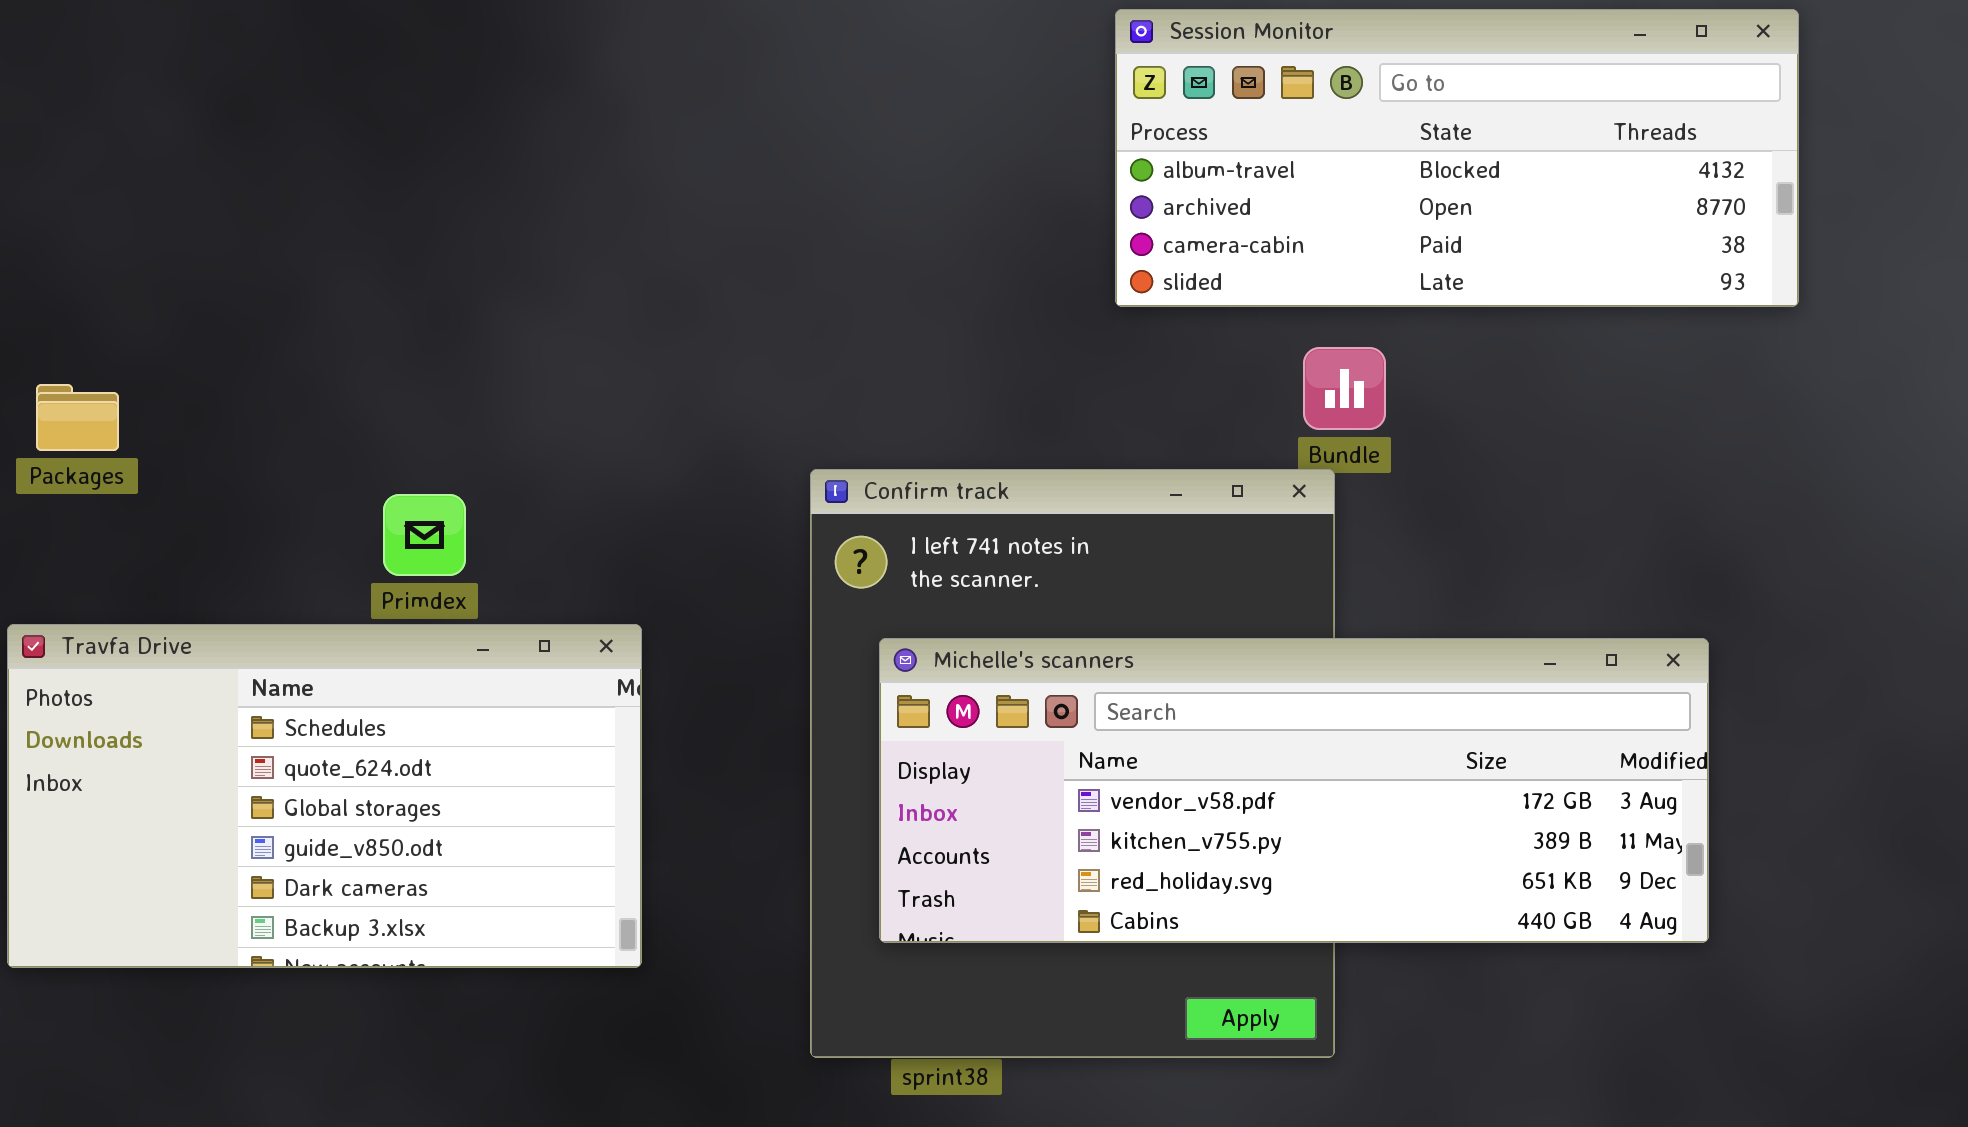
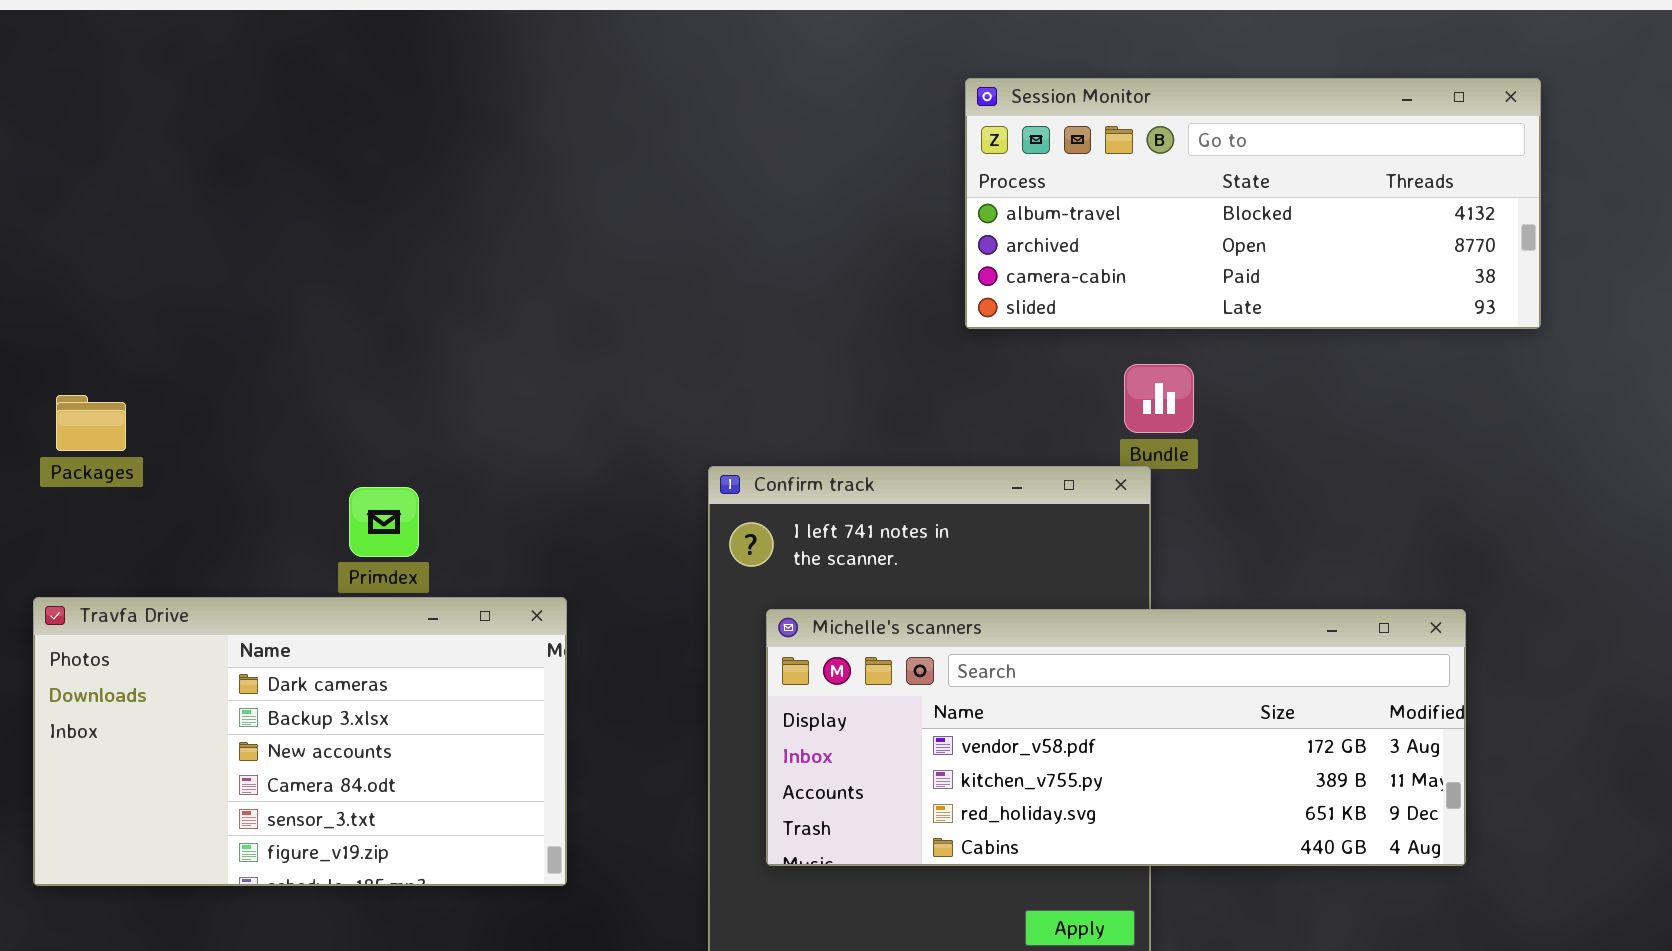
Travfa Drive: [7,624,642,968] -> [33,597,567,886], scrolled down 4 rows

